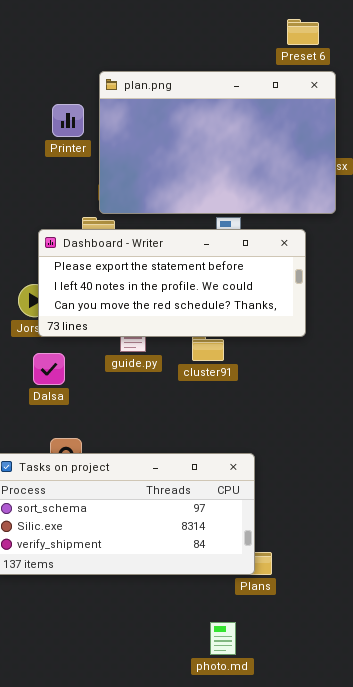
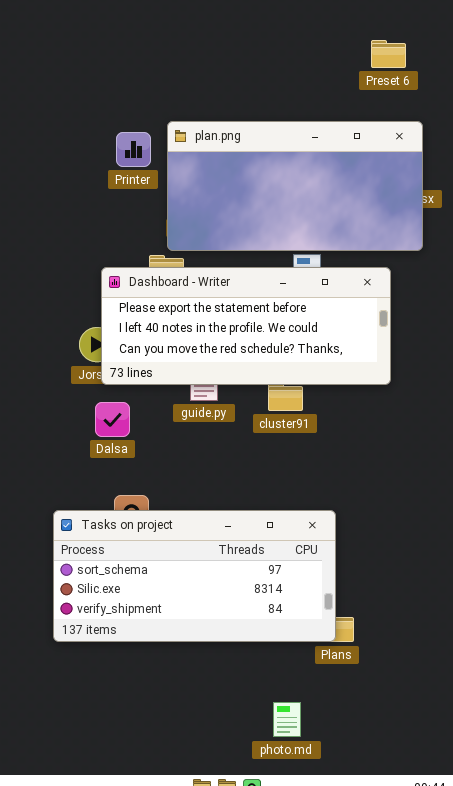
plan.png: [99,71,336,214] -> [167,121,423,251], resized
photo.md: [210,622,236,655] -> [273,702,301,737], moved

